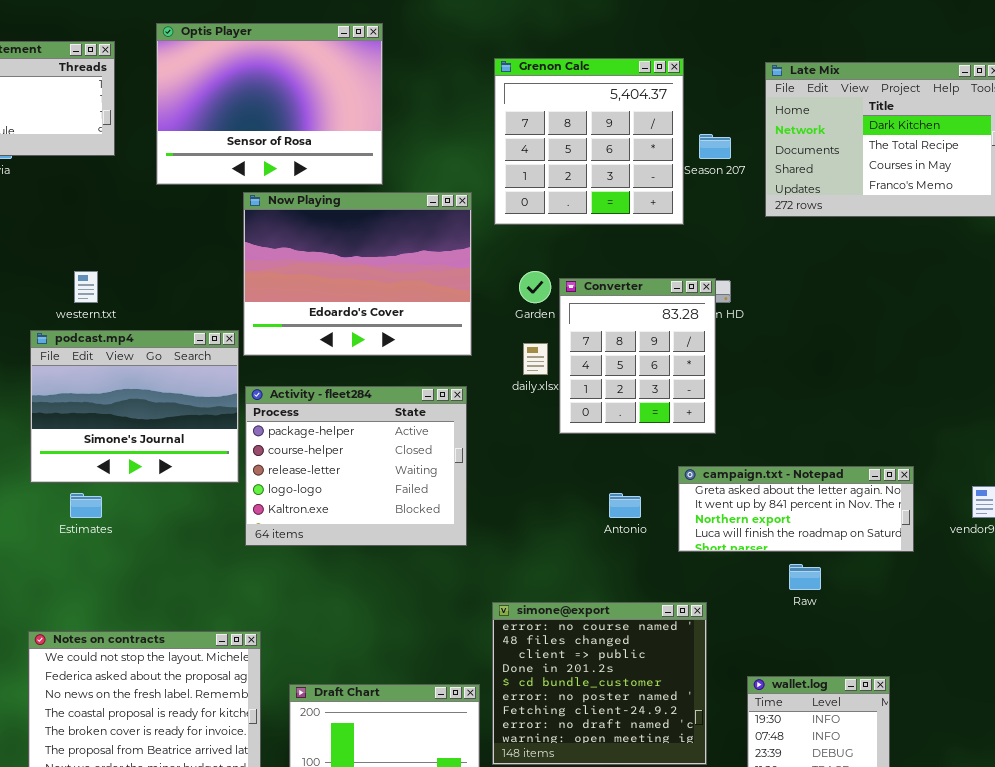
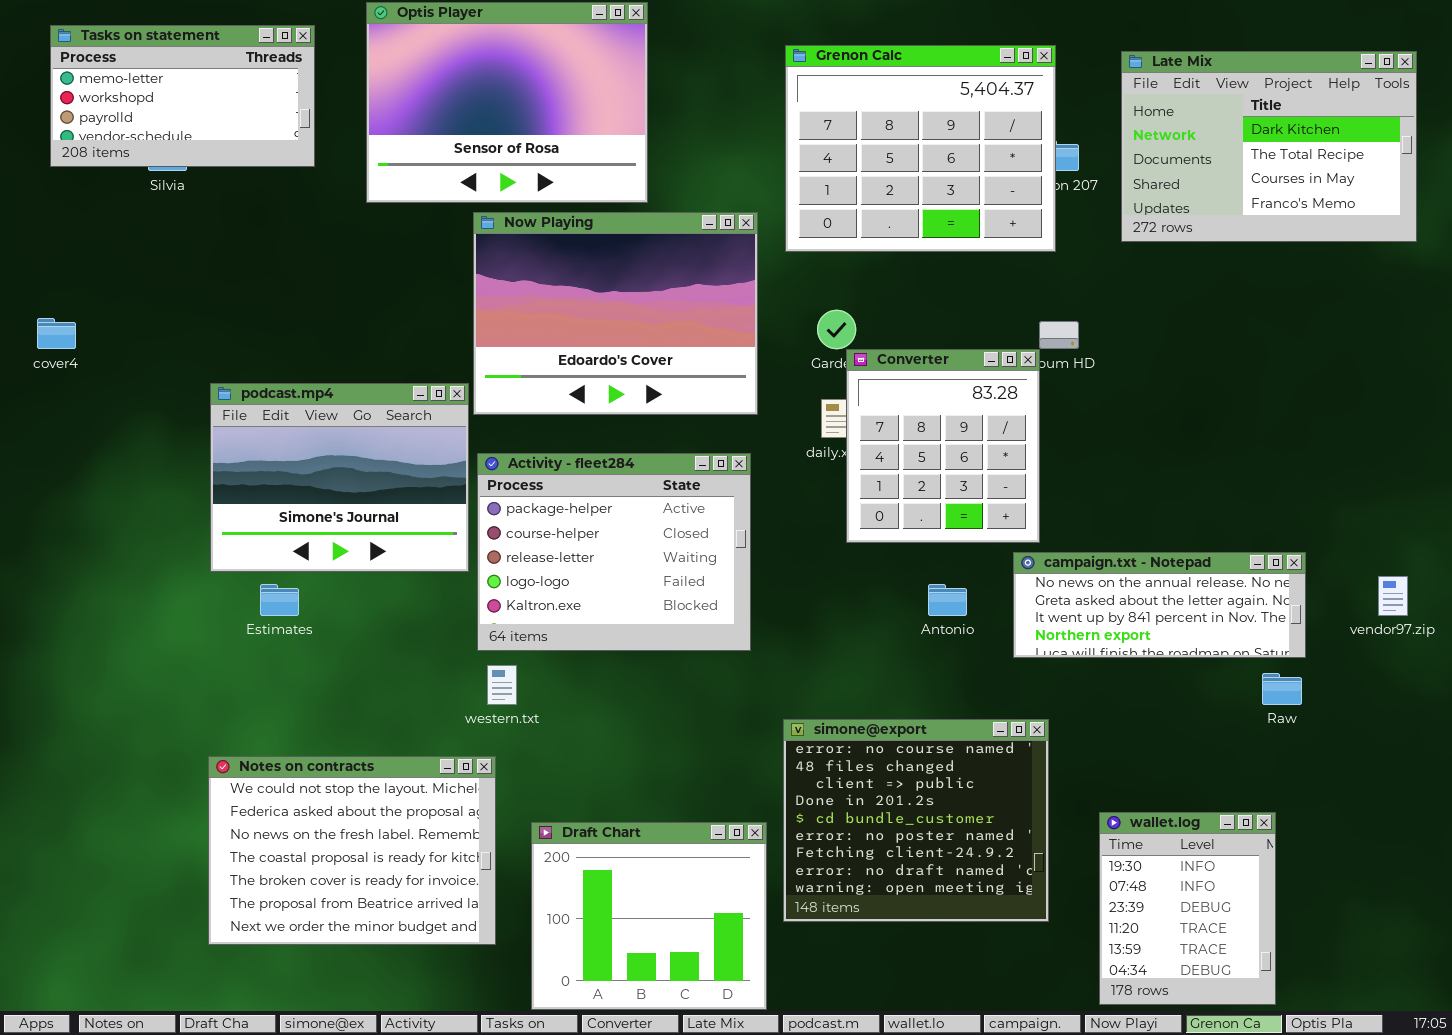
Grenon Calc: [494,58,684,225] -> [785,45,1056,252], resized
western.txt: [74,271,98,303] -> [487,665,517,705], moved
Converter: [559,278,716,434] -> [846,349,1040,543], moved
campaign.txt - Notepad: [678,466,914,552] -> [1013,552,1306,658], scrolled up 1 row
Raw: [789,564,821,590] -> [1262,673,1302,705], moved

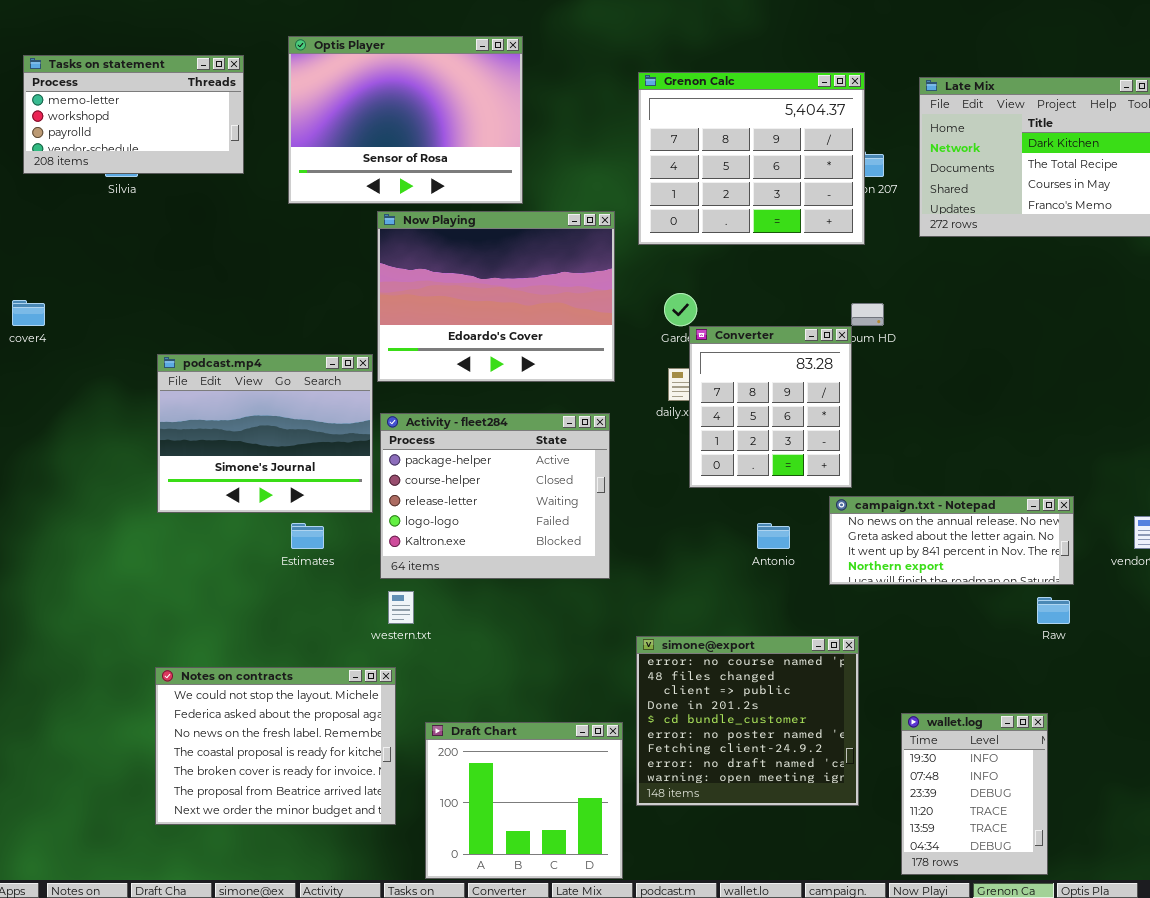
Estimates: [260,584,299,616] -> [291,523,324,549], moved

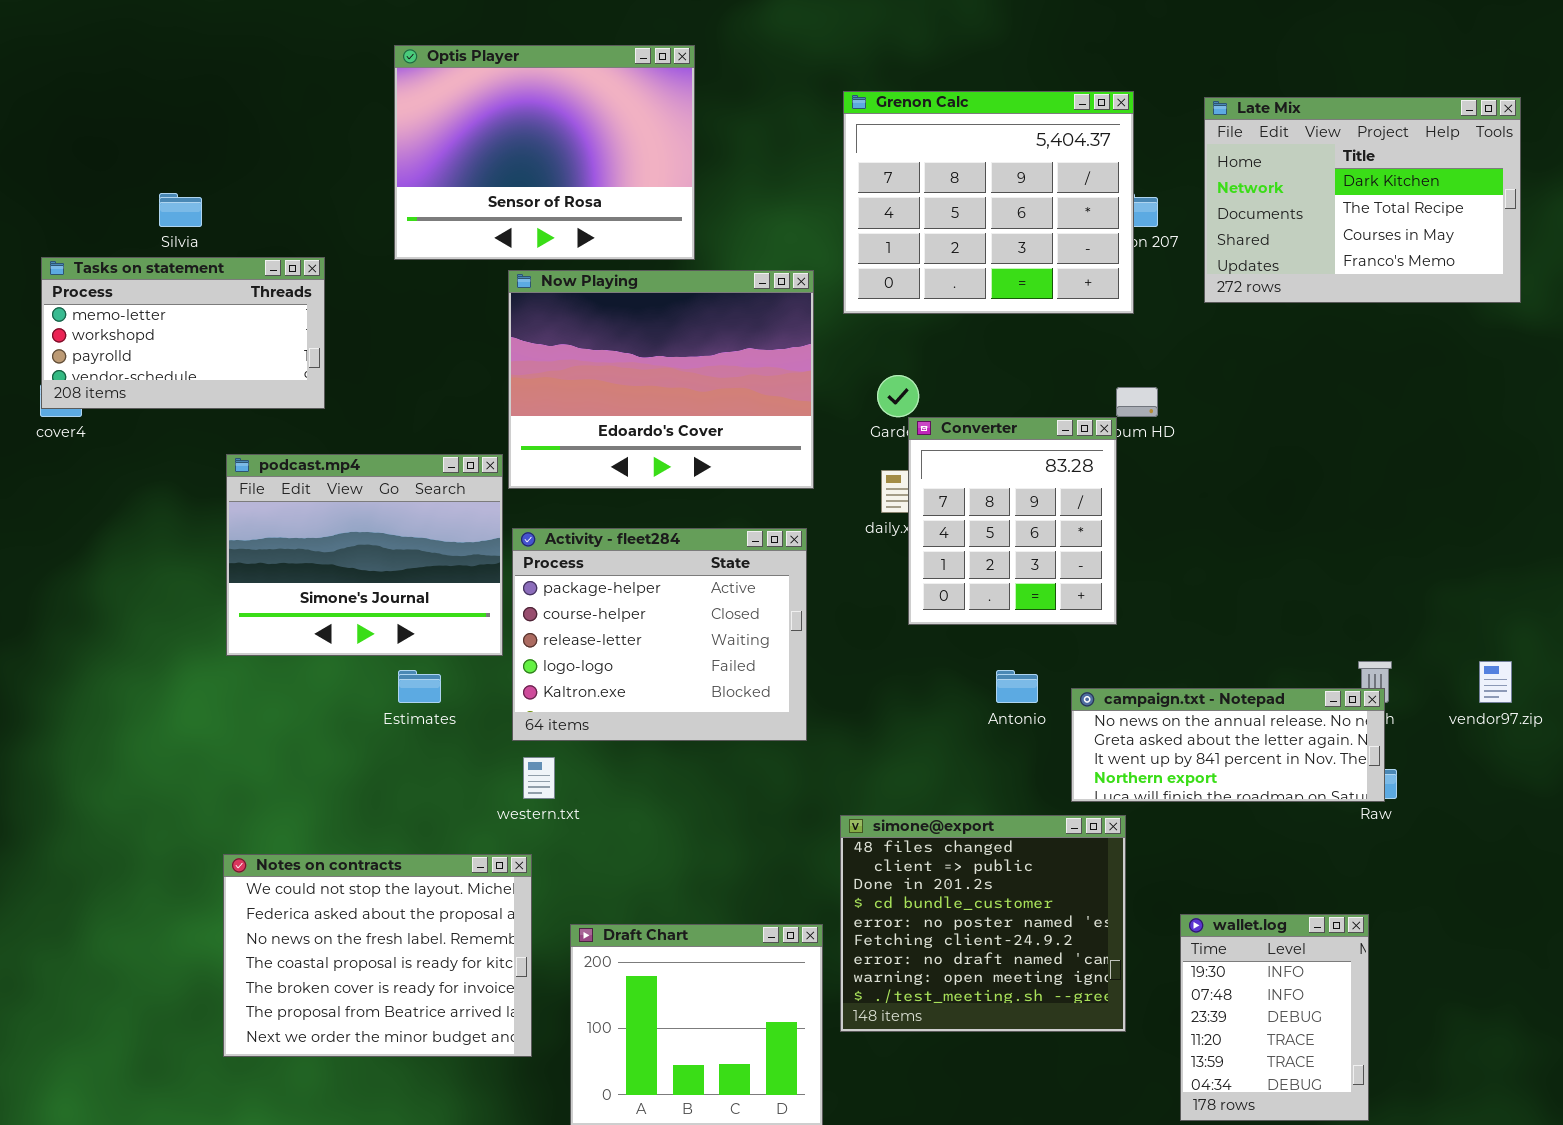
Tasks on statement: [23,55,244,174] -> [41,257,325,409], moved
campaign.txt - Notepad: [829,496,1074,585] -> [1071,688,1385,802], moved
simone@export: [636,636,859,806] -> [840,815,1126,1032], scrolled down 1 row

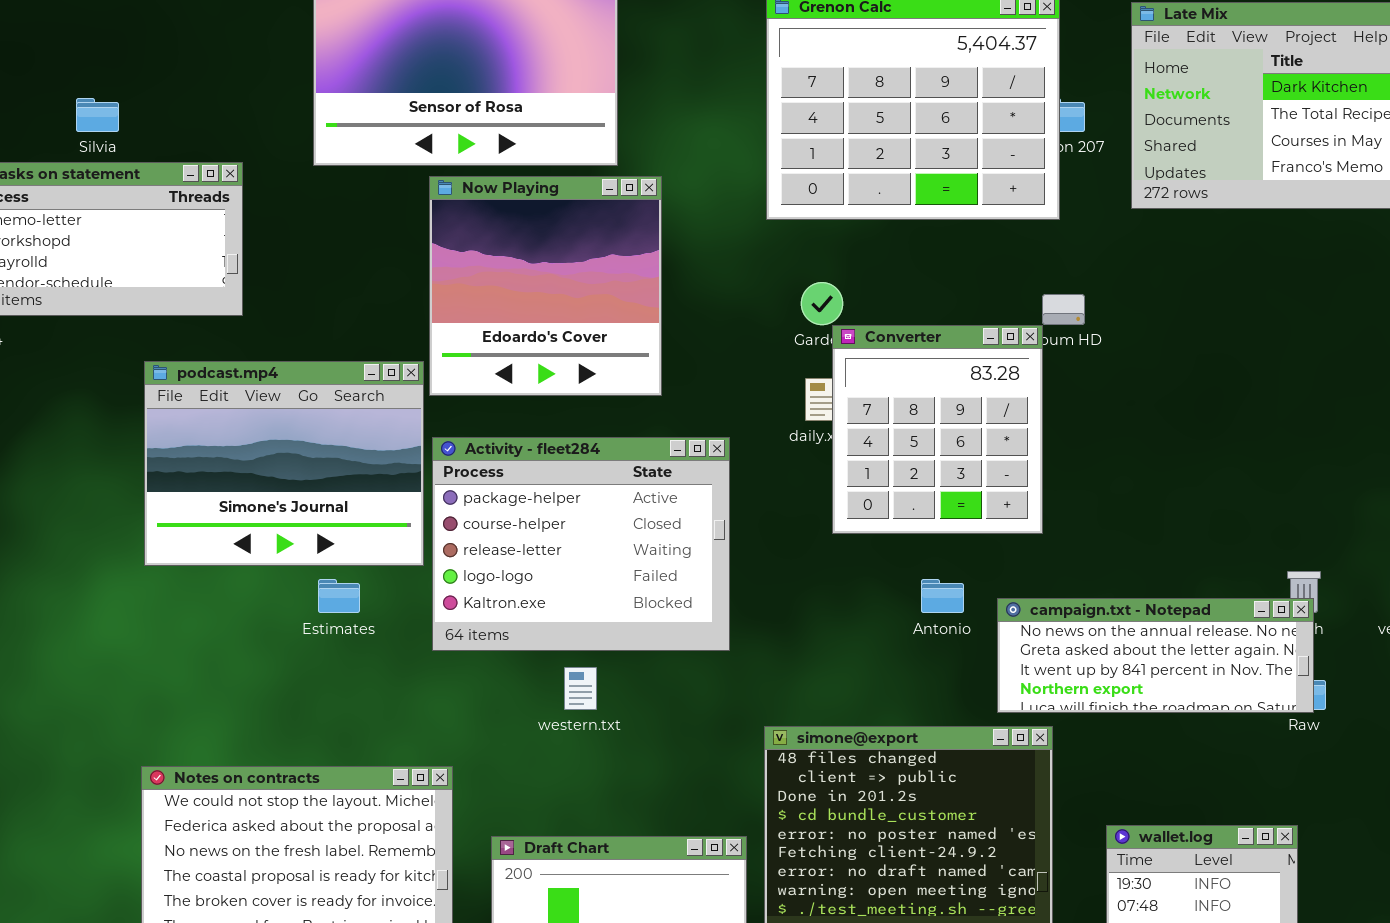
Now Playing: [508,270,814,489] -> [429,176,662,396], resized
western.txt: [523,757,555,799] -> [564,667,597,710], moved

